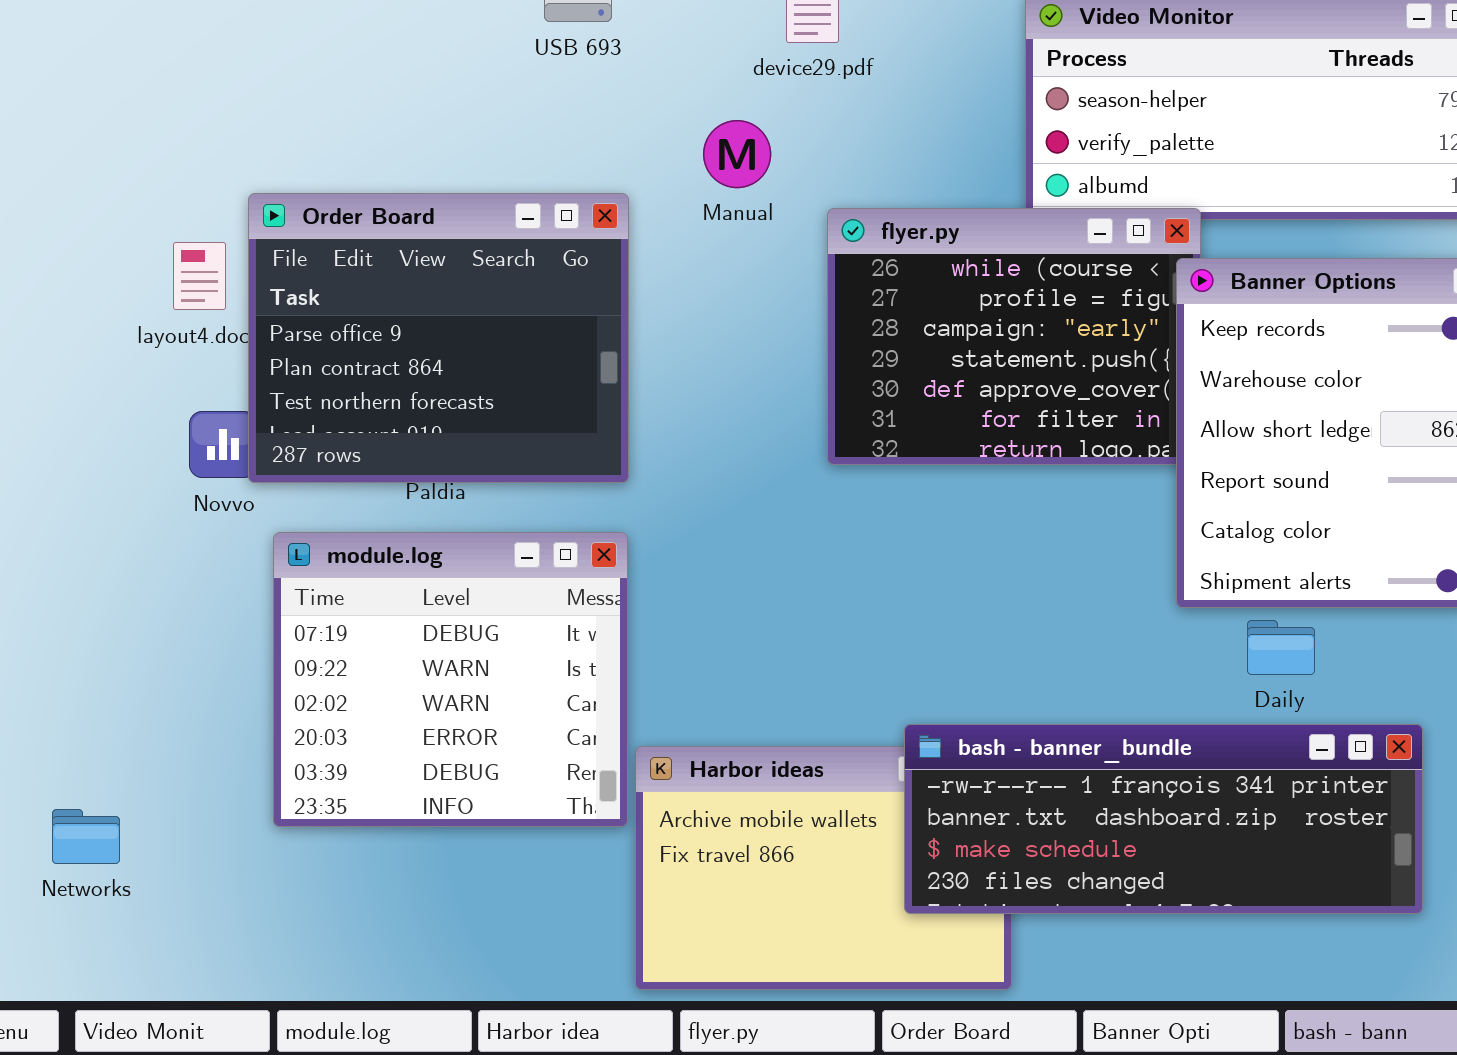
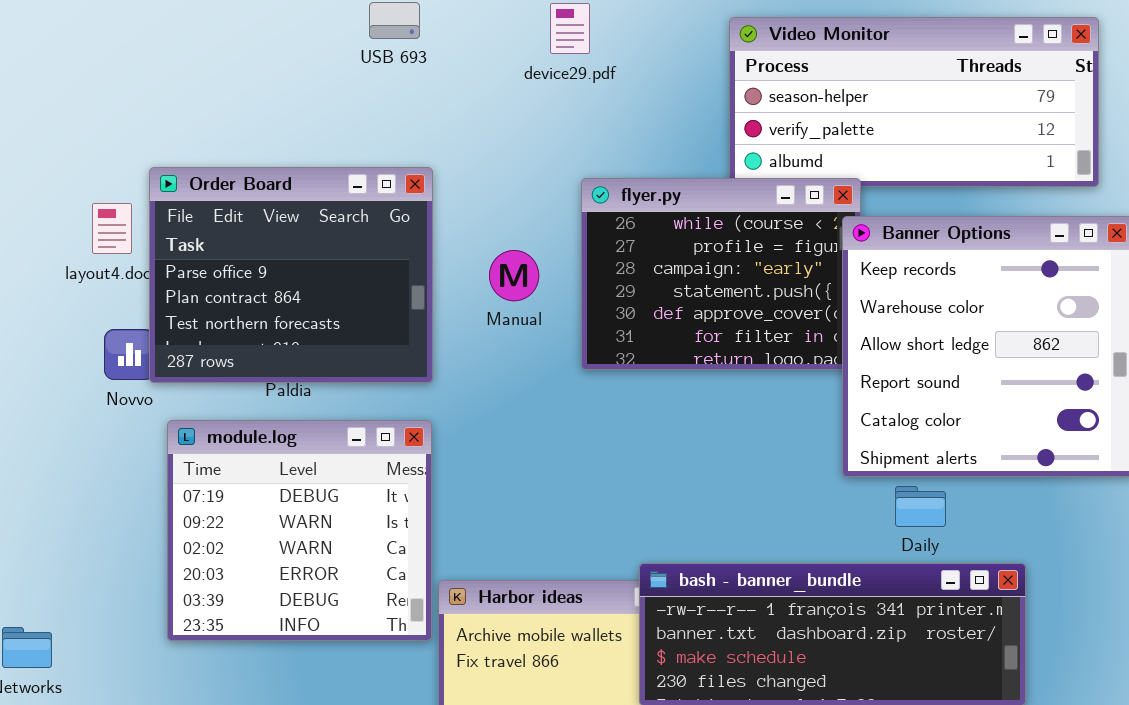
Manual: [703,120,771,188] -> [489,250,539,301], moved

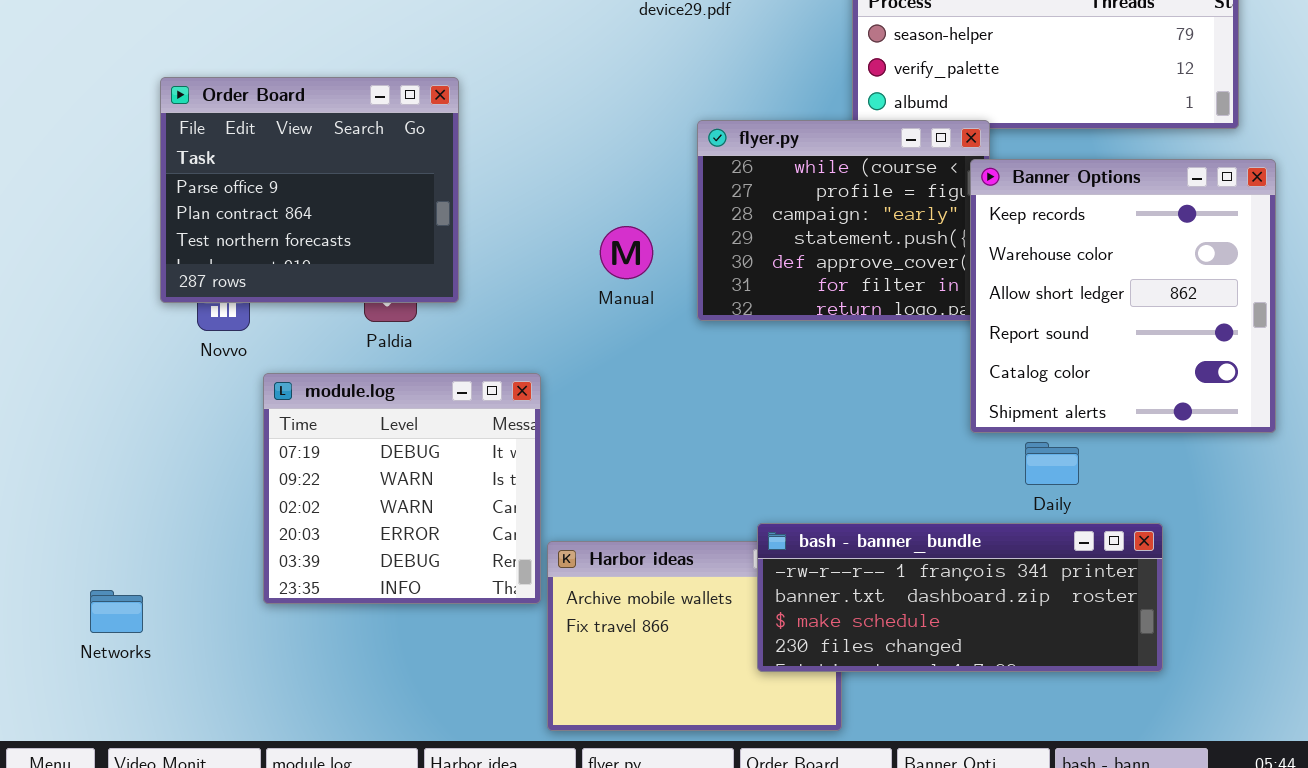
Order Board: [149,167,433,383] -> [160,77,459,303], moved
Manual: [489,250,539,301] -> [600,226,653,279], moved

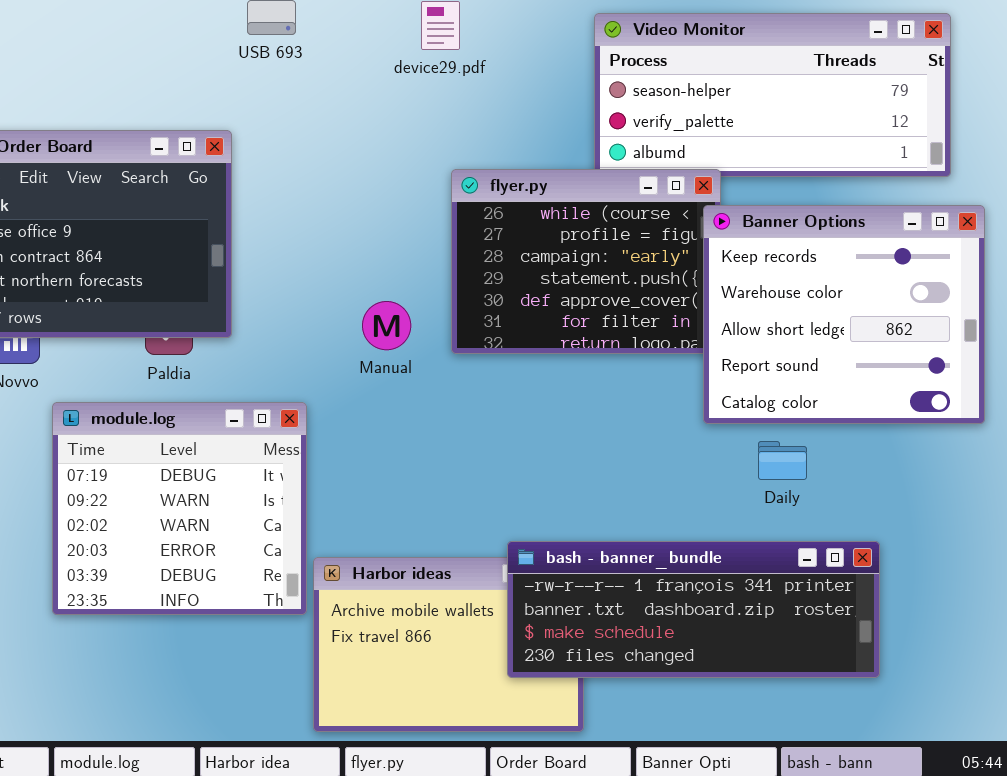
Banner Options: [970,159,1276,433] -> [703,205,985,424], resized
Manual: [600,226,653,279] -> [362,301,411,350], moved
Daily: [1025,442,1079,485] -> [758,441,807,480], moved

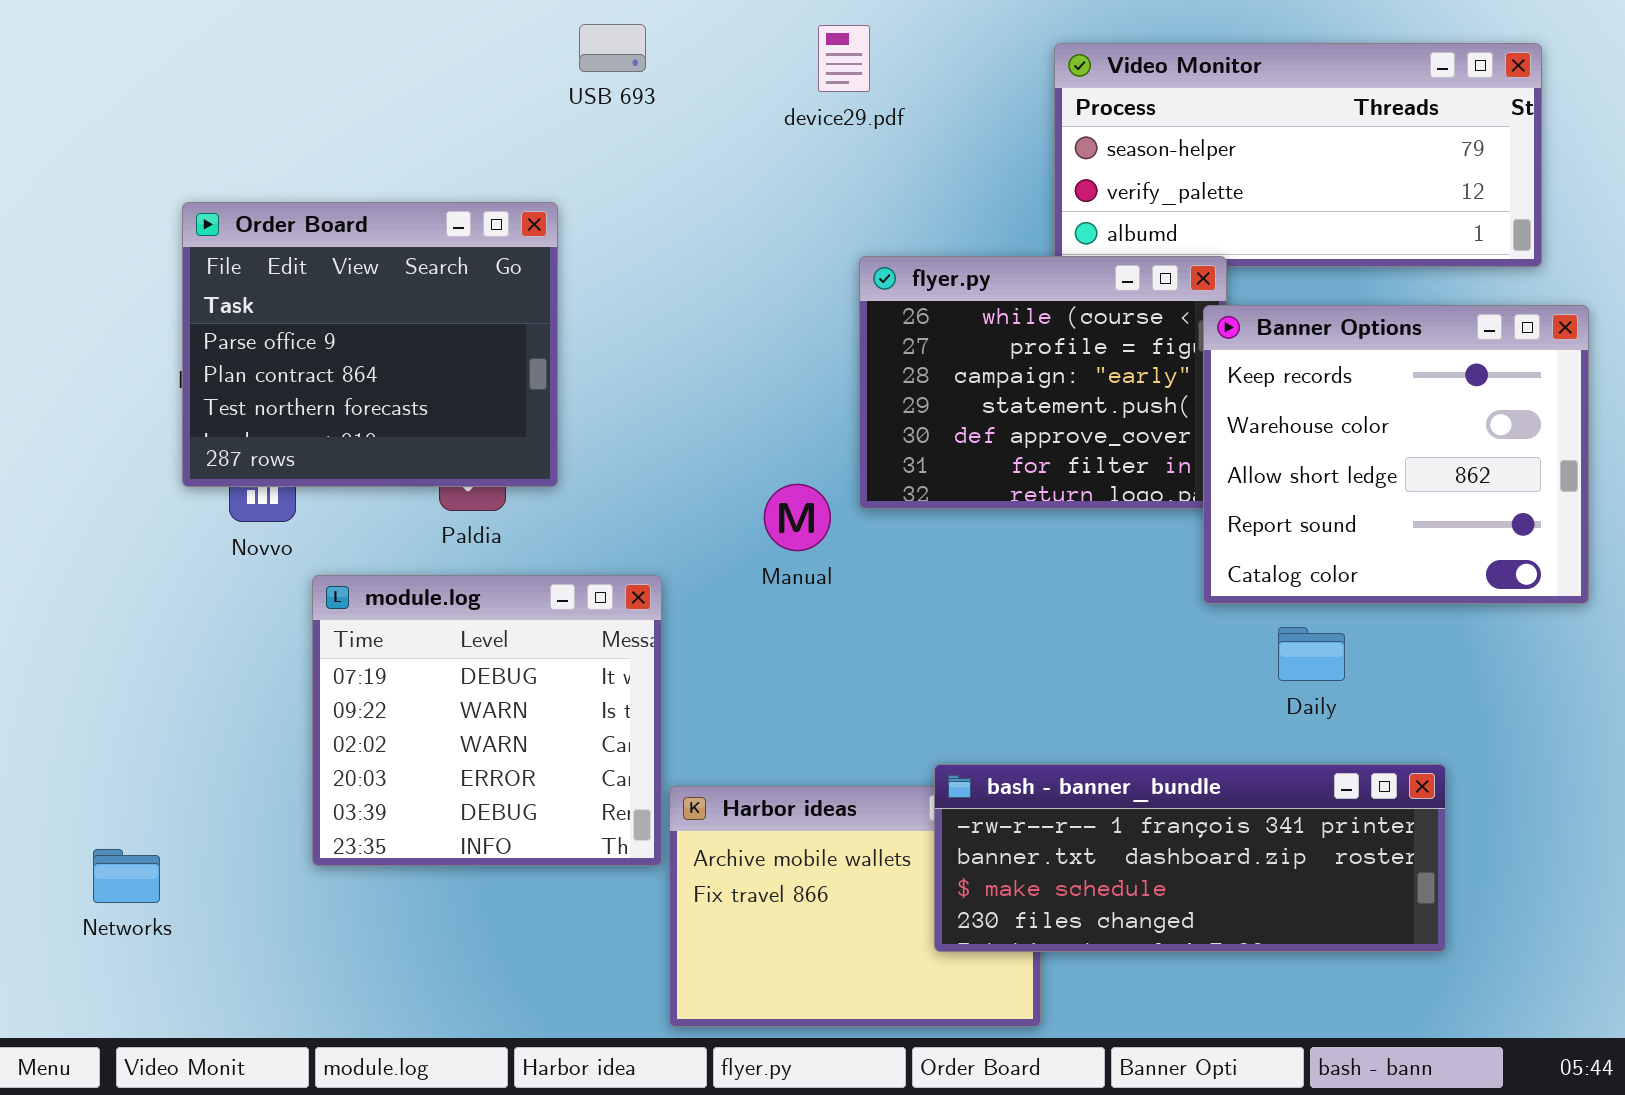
Manual: [362,301,411,350] -> [764,484,831,551], moved

